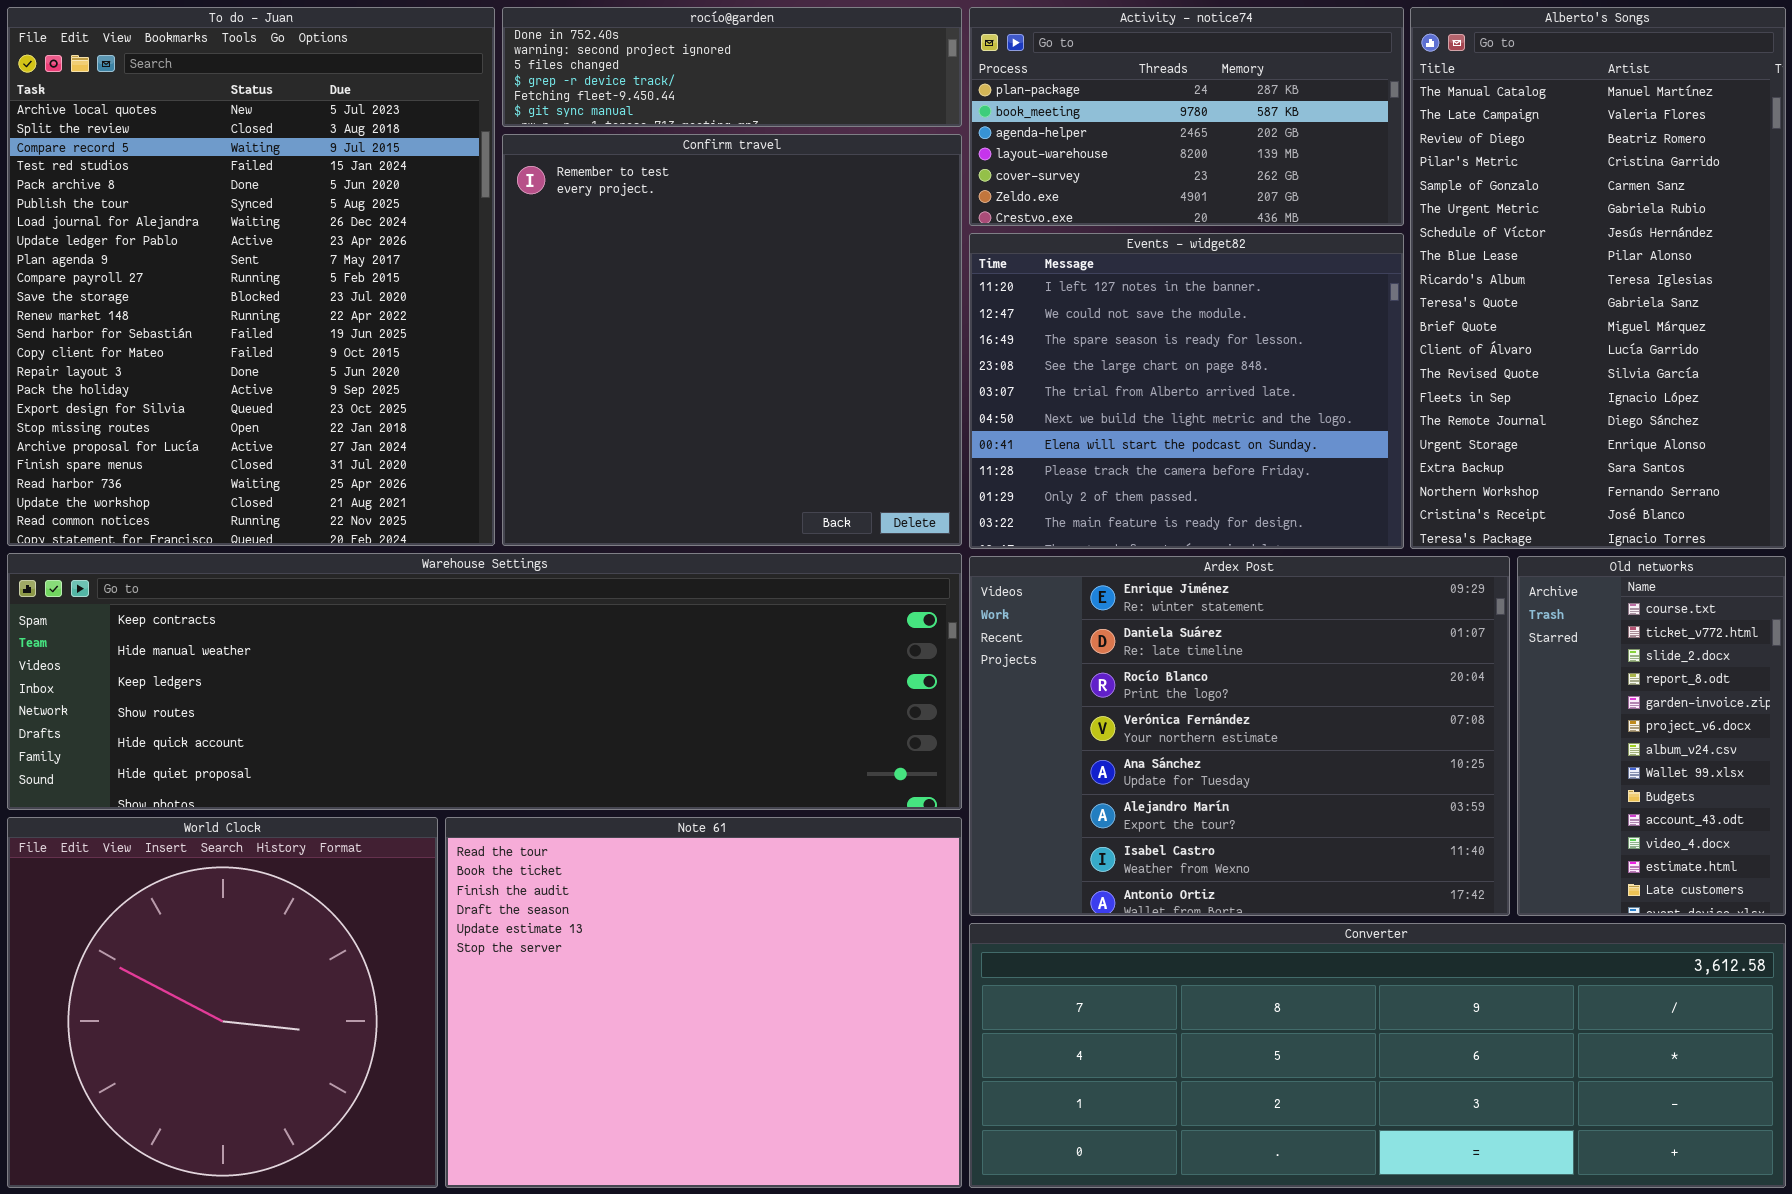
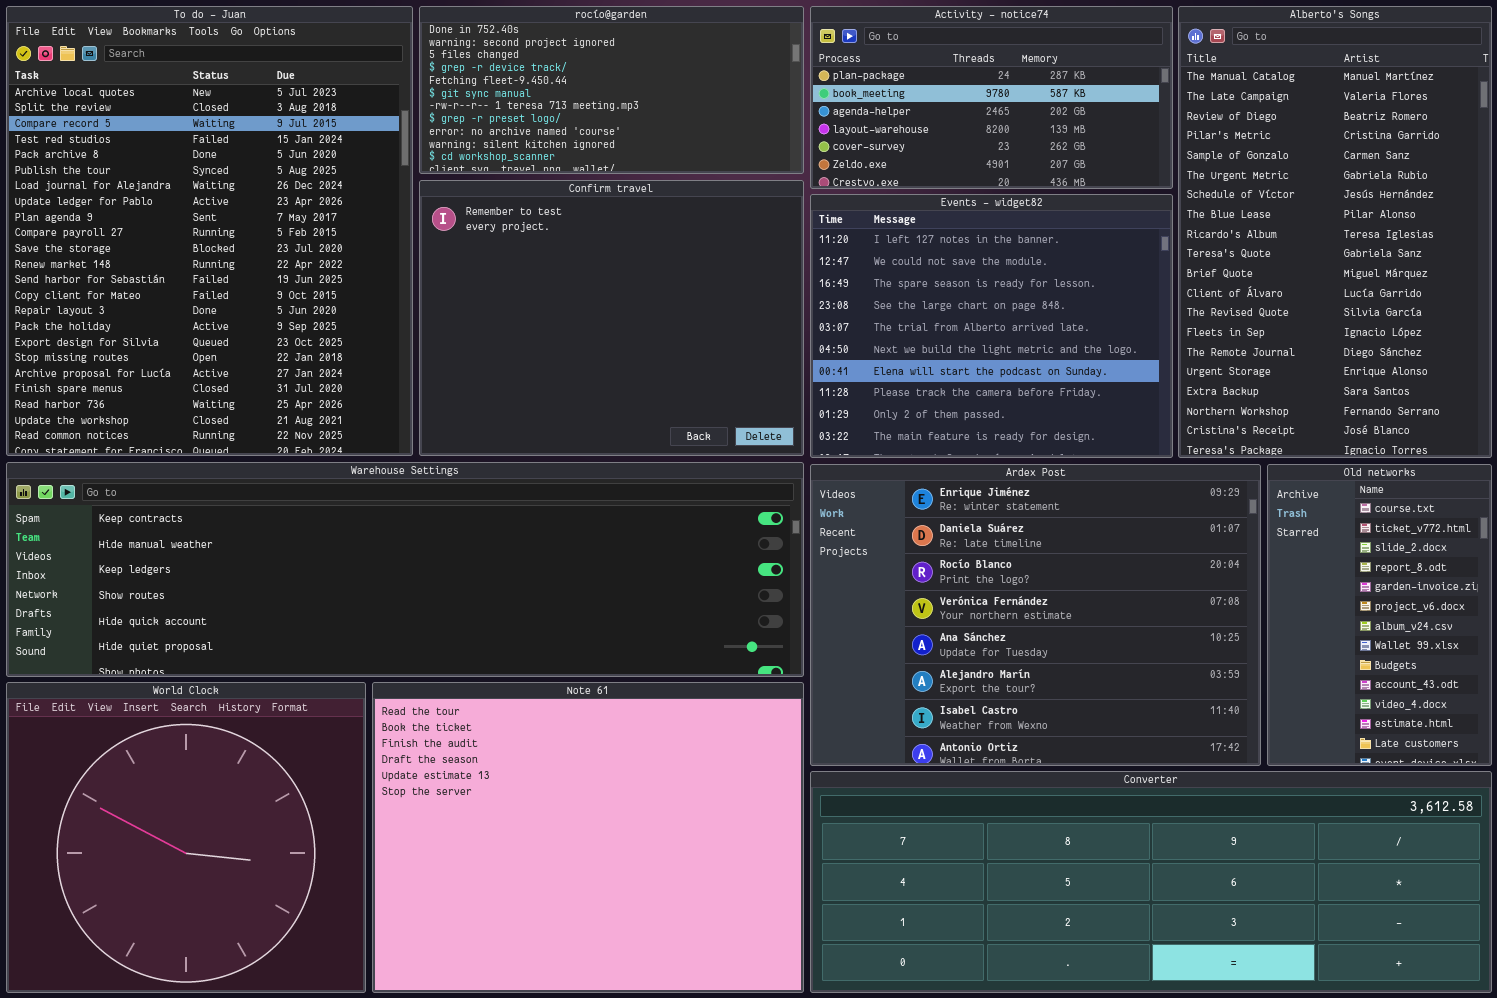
rocío@garden: [502,7,962,127] -> [419,6,804,174], resized
Confirm travel: [502,134,962,546] -> [419,180,804,456], resized

